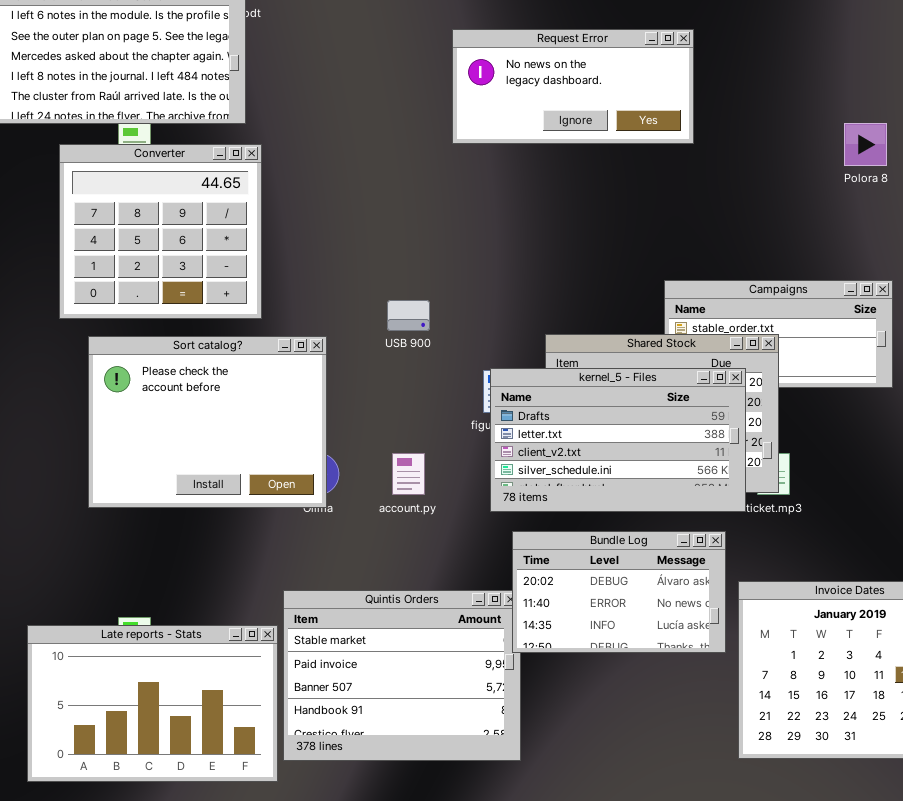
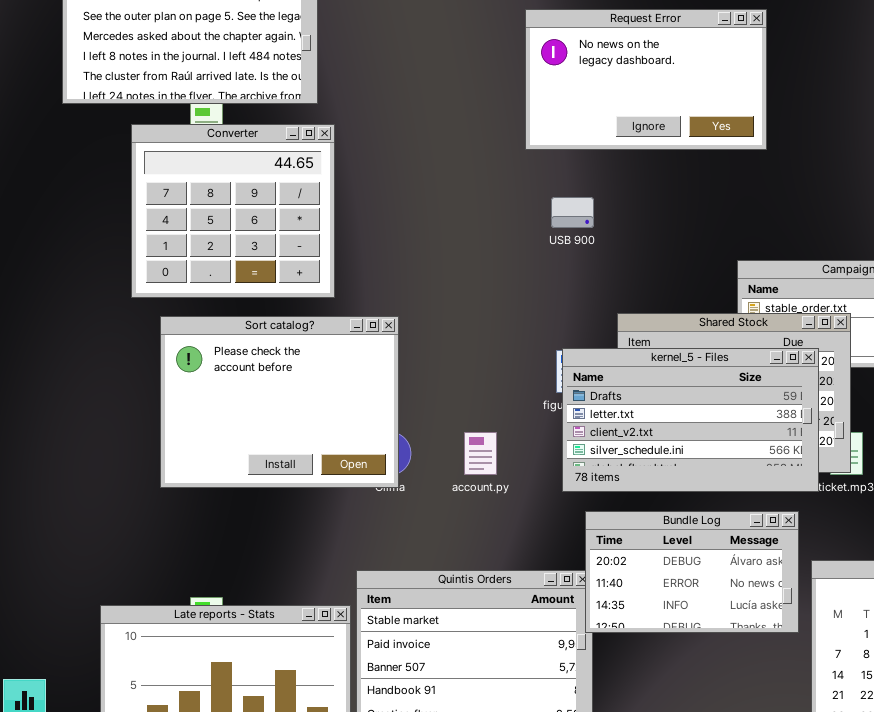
Request Error: [452,29,694,144] -> [525,9,767,150], resized
USB 900: [387,300,430,331] -> [551,197,594,228], moved

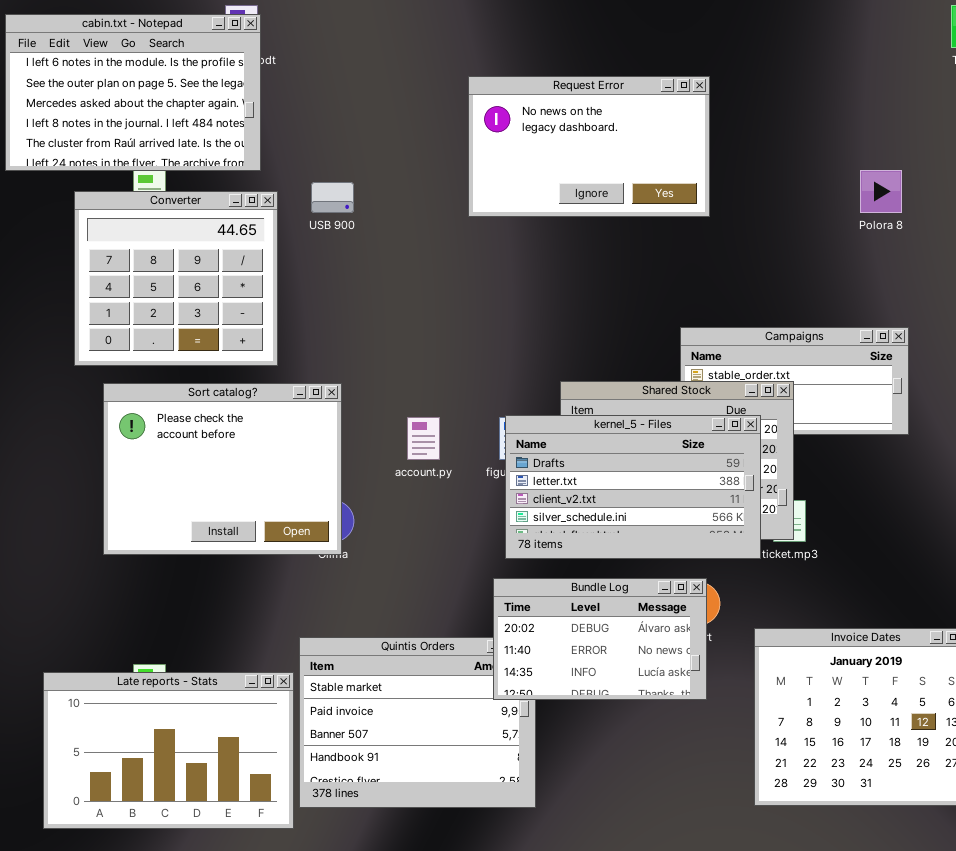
USB 900: [551,197,594,228] -> [311,182,354,213], moved
account.py: [464,432,497,475] -> [407,417,440,460], moved
Bundle Log: [585,511,799,633] -> [493,578,707,700], moved

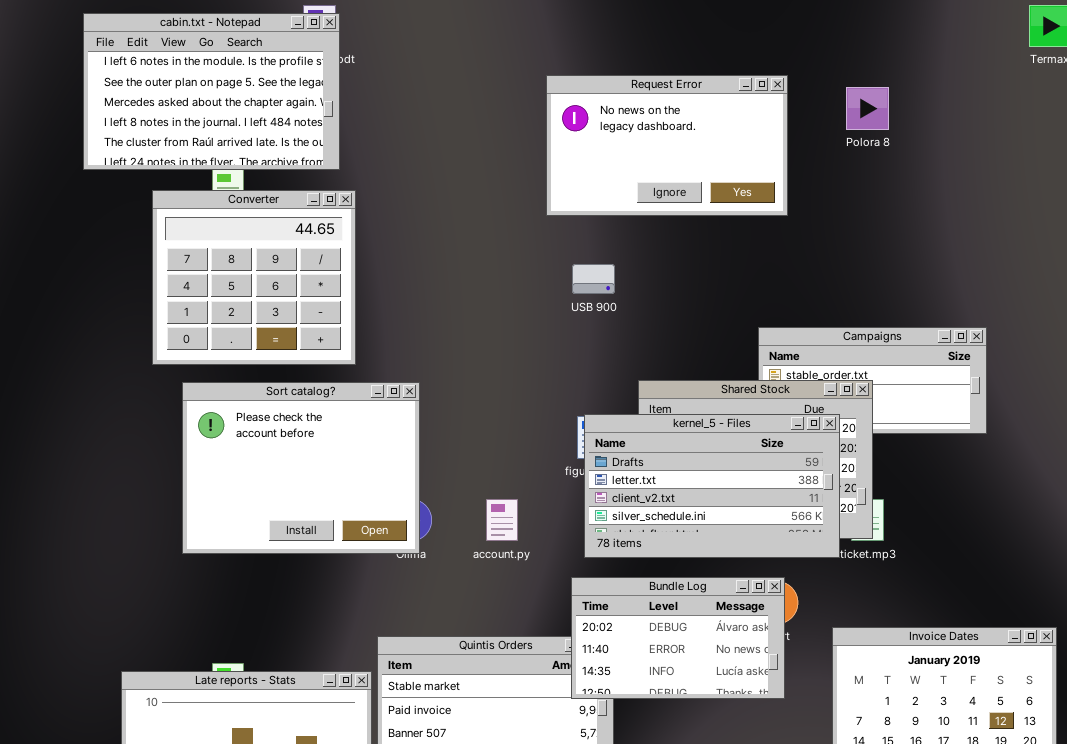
Polora 8: [860,170,902,213] -> [846,87,889,130], moved
USB 900: [311,182,354,213] -> [572,264,615,294], moved
account.py: [407,417,440,460] -> [486,499,518,541], moved

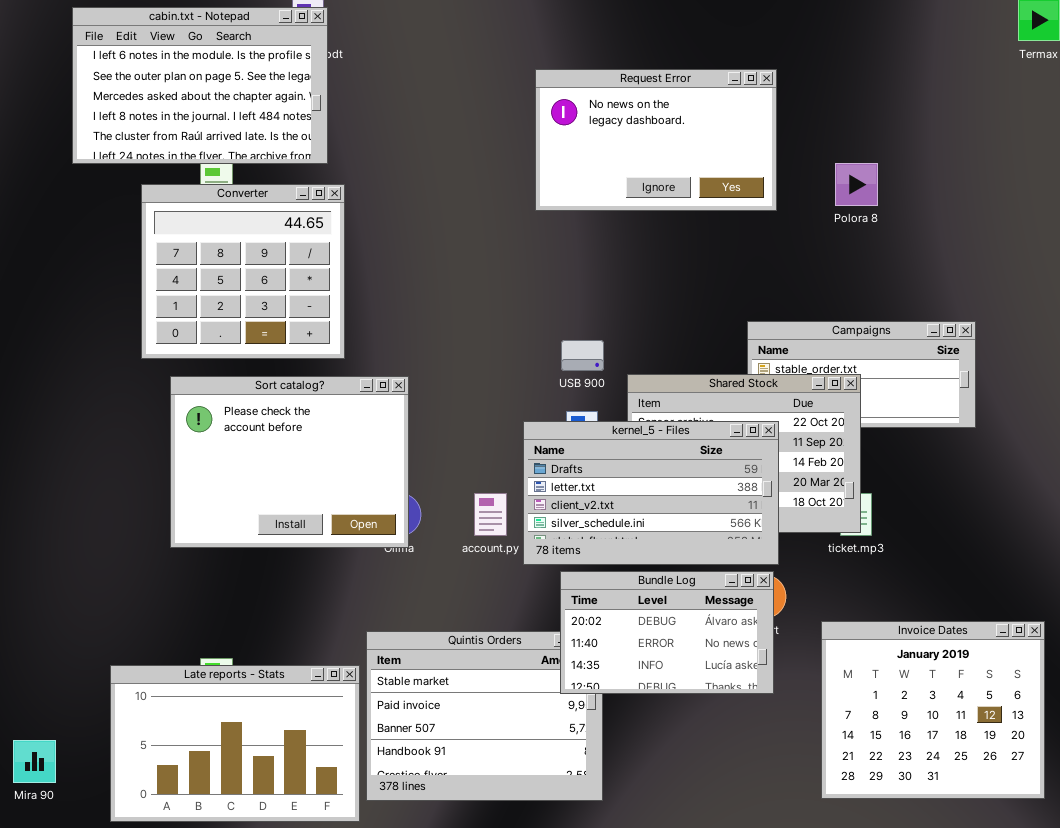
Polora 8: [846,87,889,130] -> [835,163,878,206], moved
USB 900: [572,264,615,294] -> [561,340,604,371], moved
kernel_5 - Files: [584,414,840,558] -> [523,421,779,565], moved

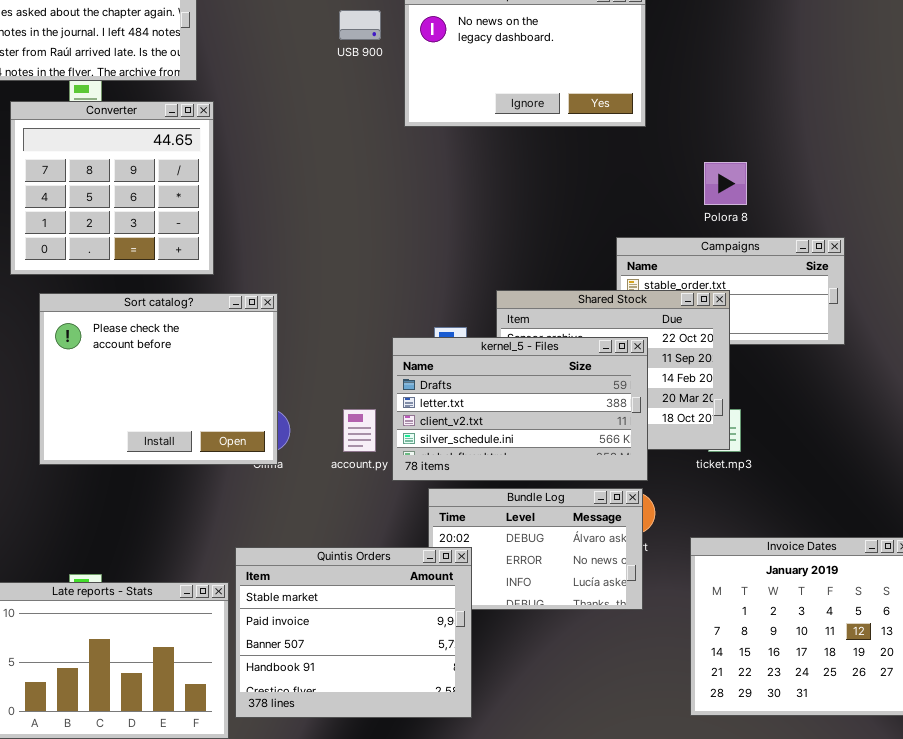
Polora 8: [835,163,878,206] -> [704,162,747,205], moved
USB 900: [561,340,604,371] -> [339,10,381,40], moved
Quintis Orders: [366,631,603,801] -> [235,547,472,718], raised

